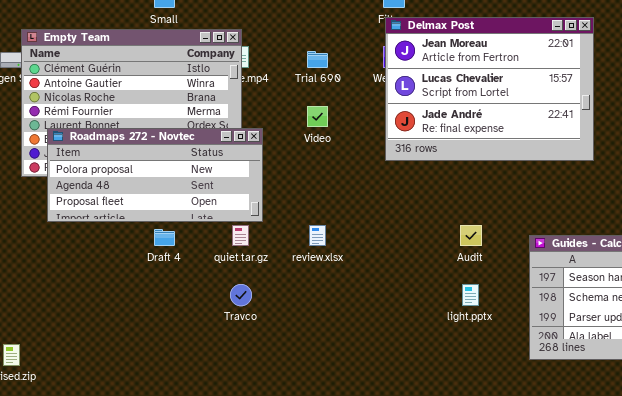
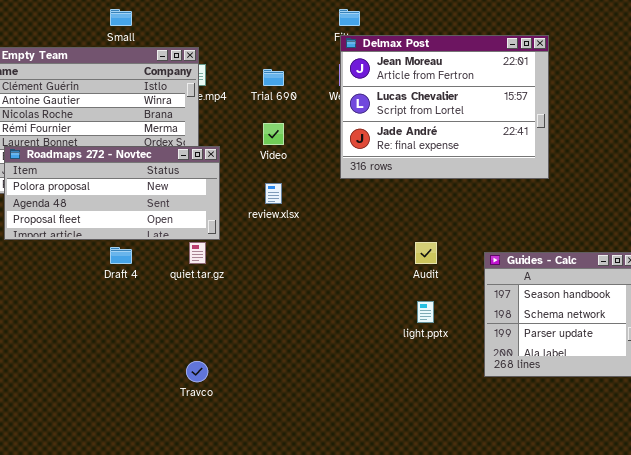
review.xlsx: [309,225,326,246] -> [265,183,282,204], moved
Travco: [230,284,252,306] -> [186,361,208,382], moved

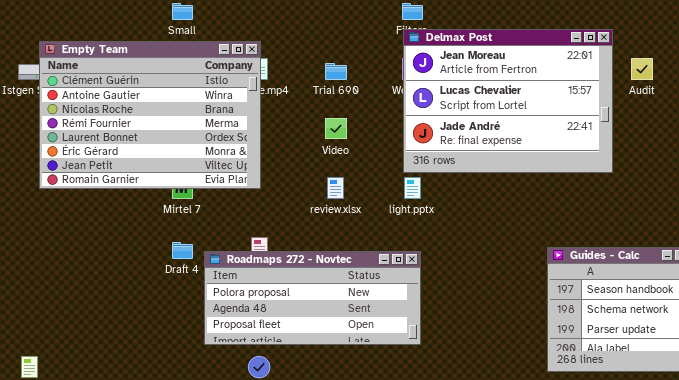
Roadmaps 272 - Novtec: [4,146,220,240] -> [204,251,421,345], moved
Audit: [415,242,437,264] -> [631,58,653,80], moved
light.pptx: [417,301,434,323] -> [404,177,421,199], moved

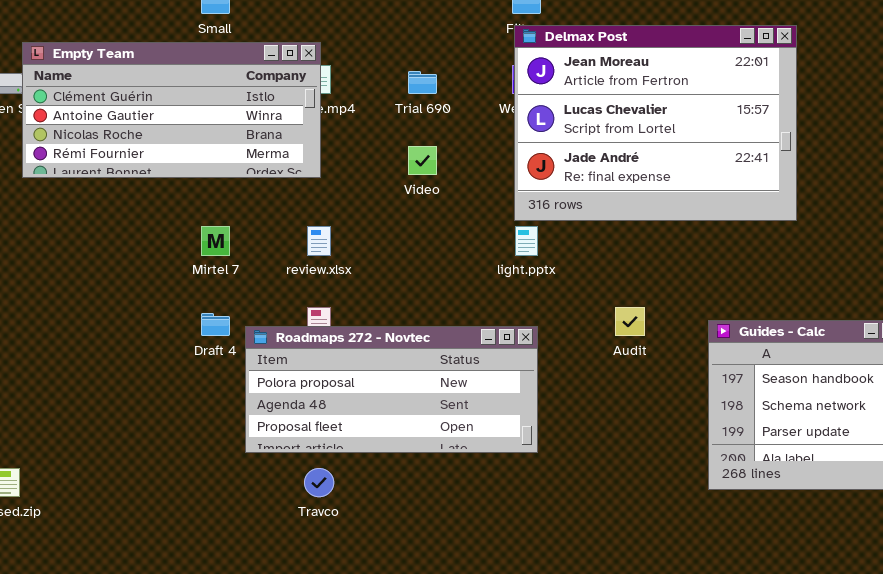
Empty Team: [39,41,261,189] -> [22,42,321,178], resized
Audit: [631,58,653,80] -> [615,307,645,336], moved
review.xlsx: [327,177,344,199] -> [307,226,331,256], moved

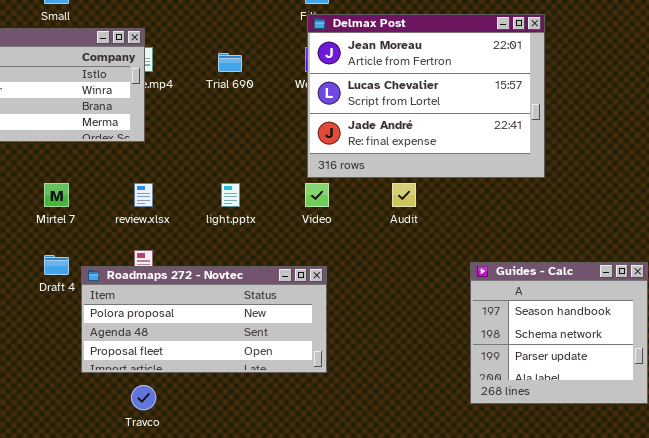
Video: [408,146,437,175] -> [305,183,329,207], moved
light.pptx: [515,226,538,256] -> [221,183,240,207], moved
Audit: [615,307,645,336] -> [392,183,416,207], moved

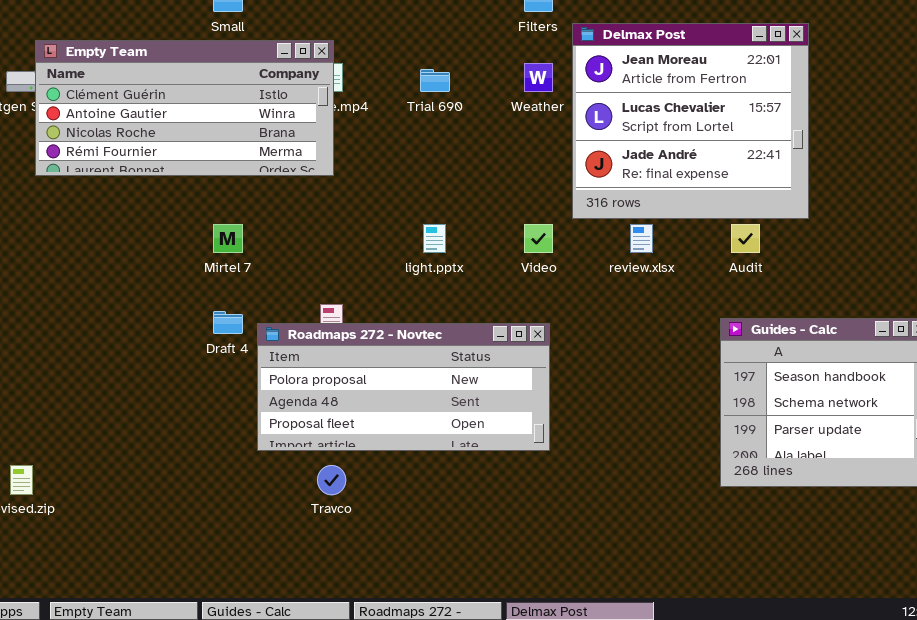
Delmax Post: [307,14,545,178] -> [572,23,809,219], resized
review.xlsx: [134,183,153,207] -> [630,224,653,253], moved
Audit: [392,183,416,207] -> [731,224,760,253], moved

